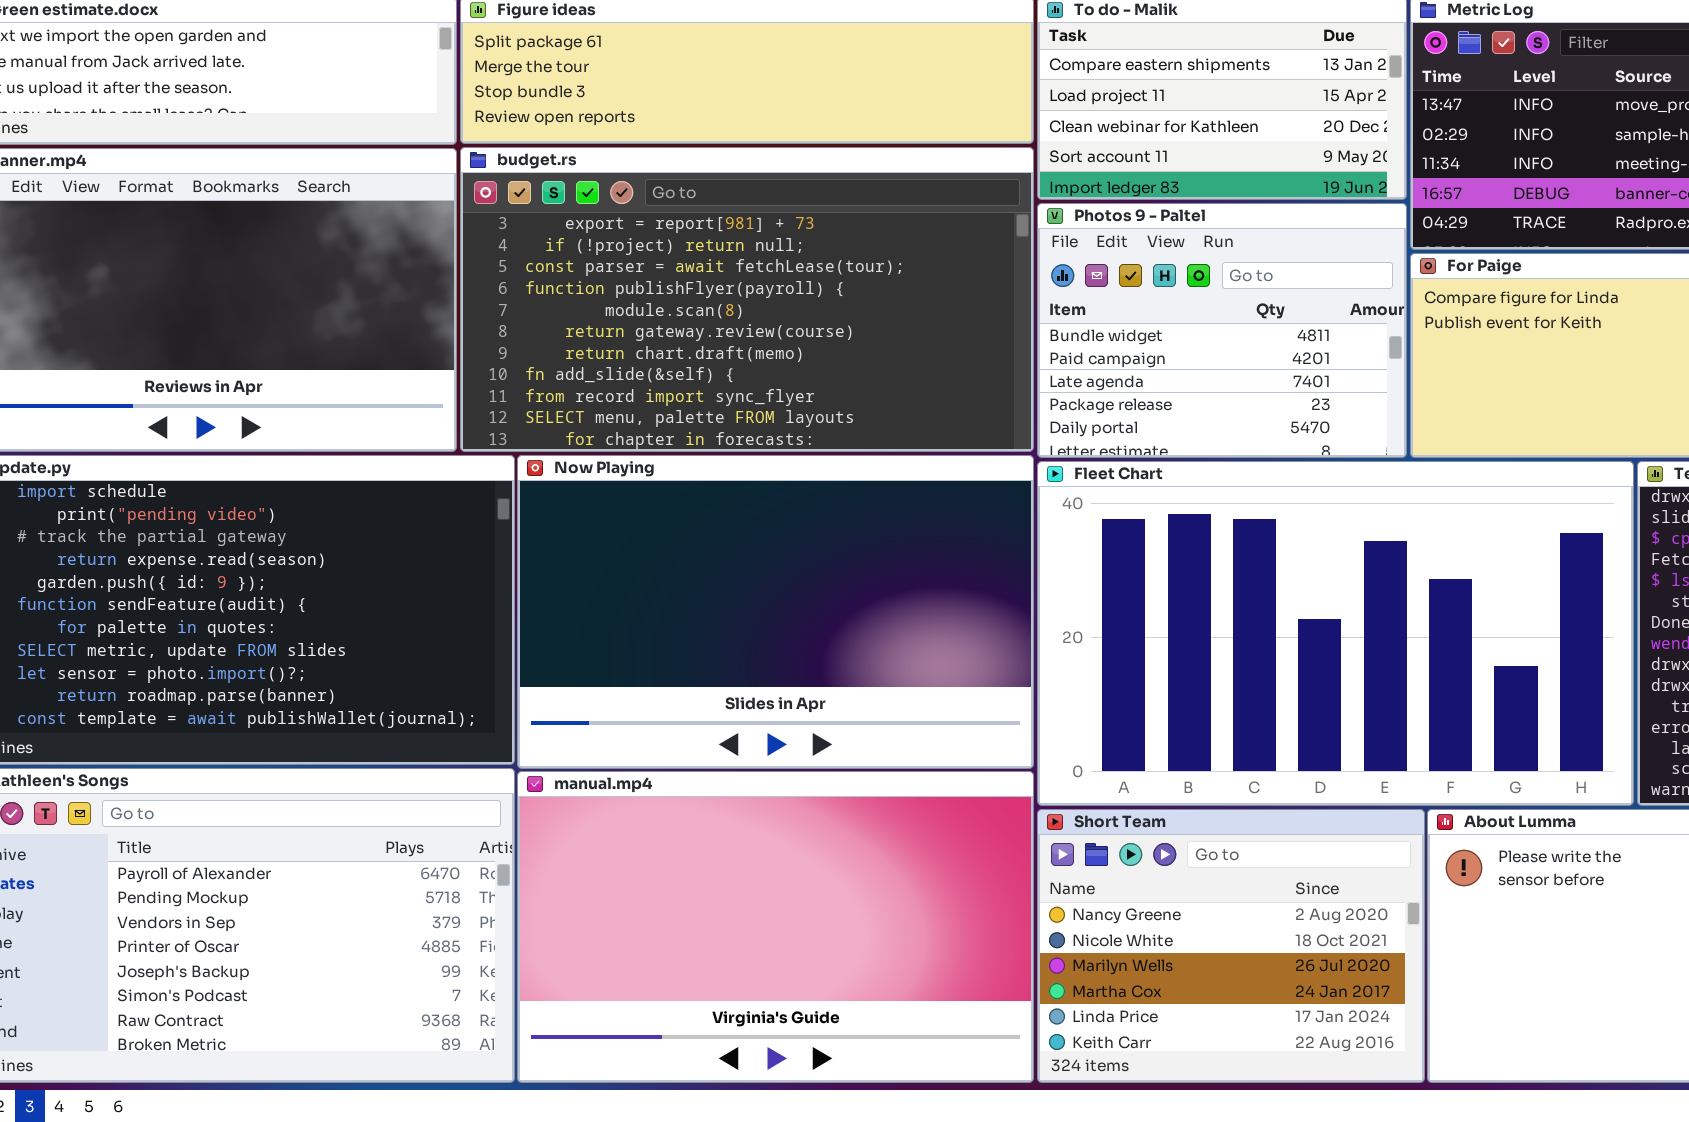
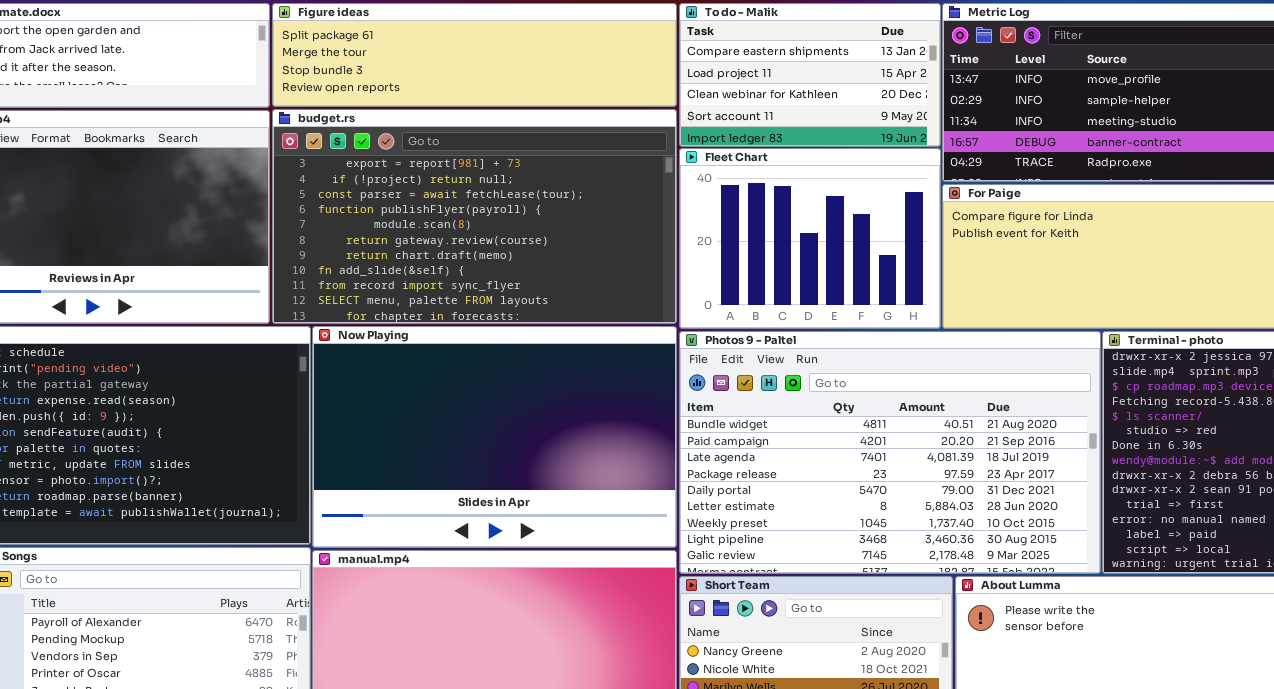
Photos 9 - Paltel: [1037,203,1407,458] -> [679,331,1101,574], moved, resized
Fleet Chart: [1037,461,1634,806] -> [679,148,941,329], moved, resized

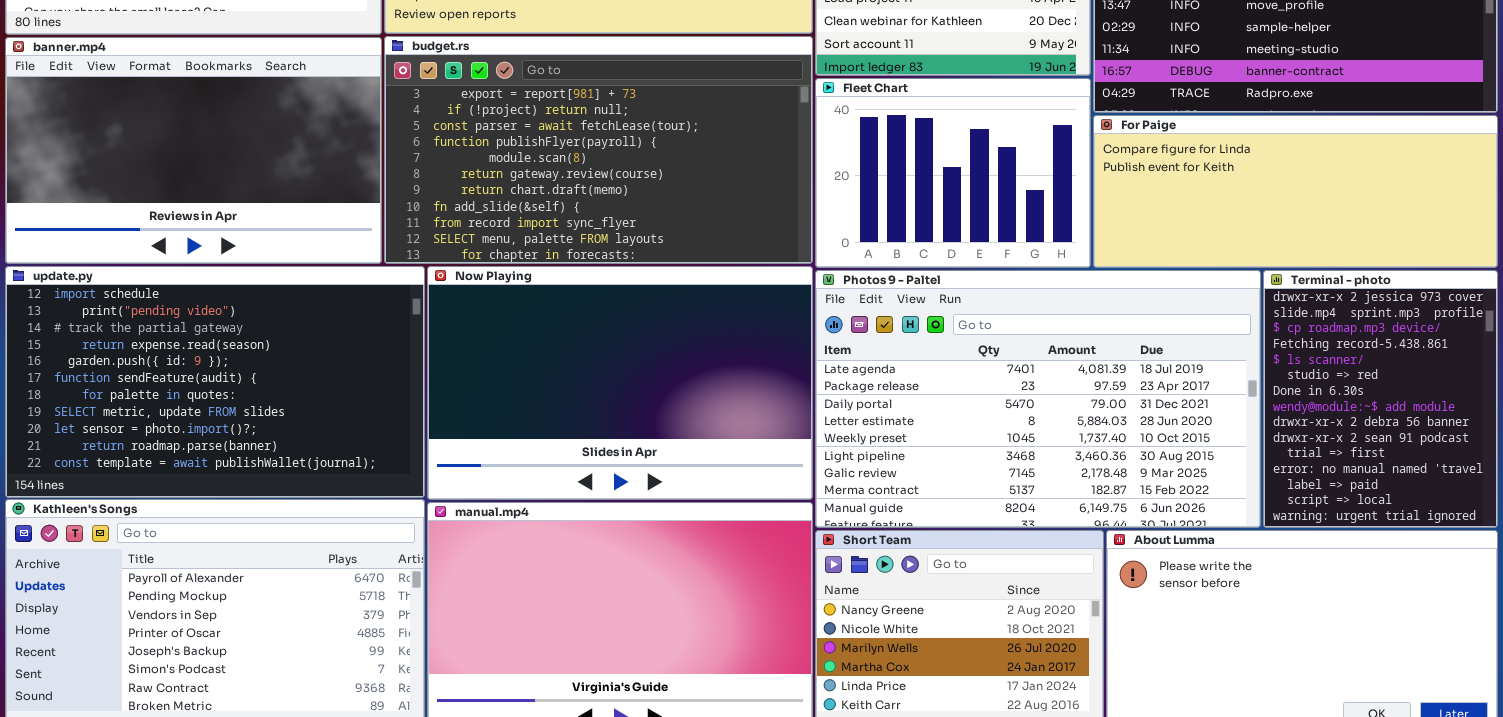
Photos 9 - Paltel: [679,331,1101,574] -> [815,270,1261,528], scrolled down 2 rows

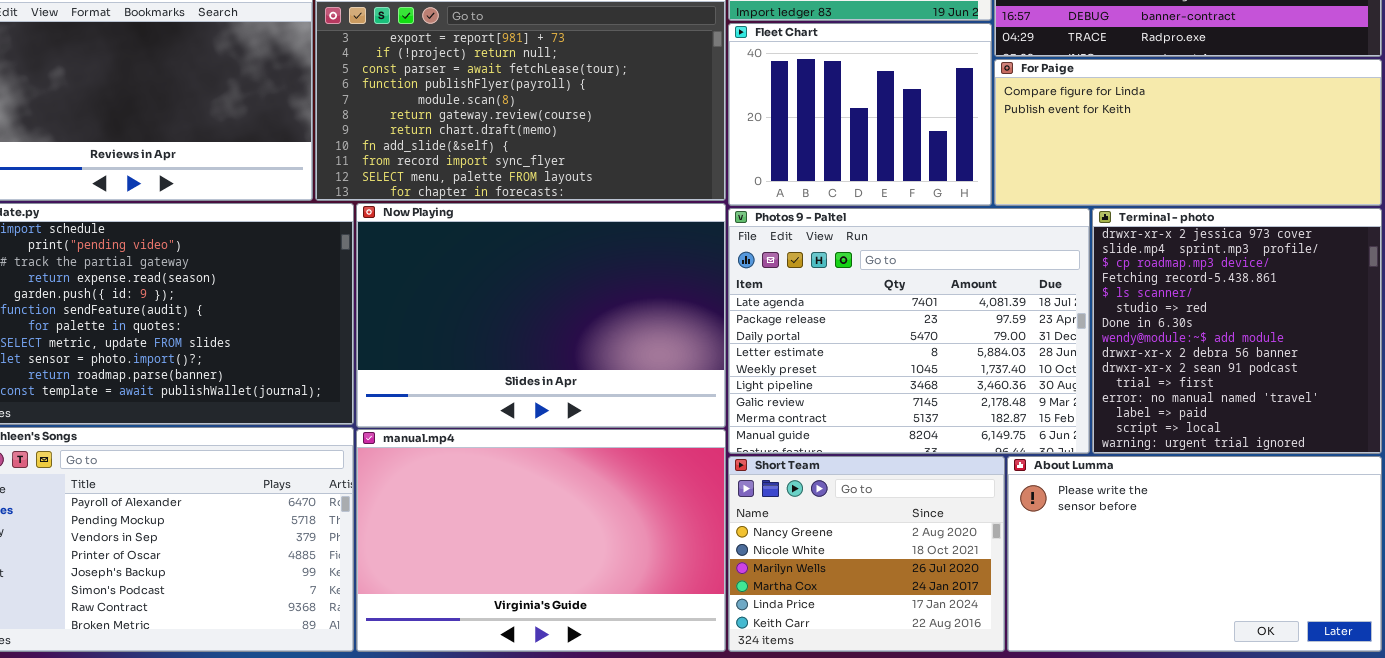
Photos 9 - Paltel: [815,270,1261,528] -> [728,208,1090,454], resized
Terminal - photo: [1263,270,1498,528] -> [1092,208,1382,454], resized

